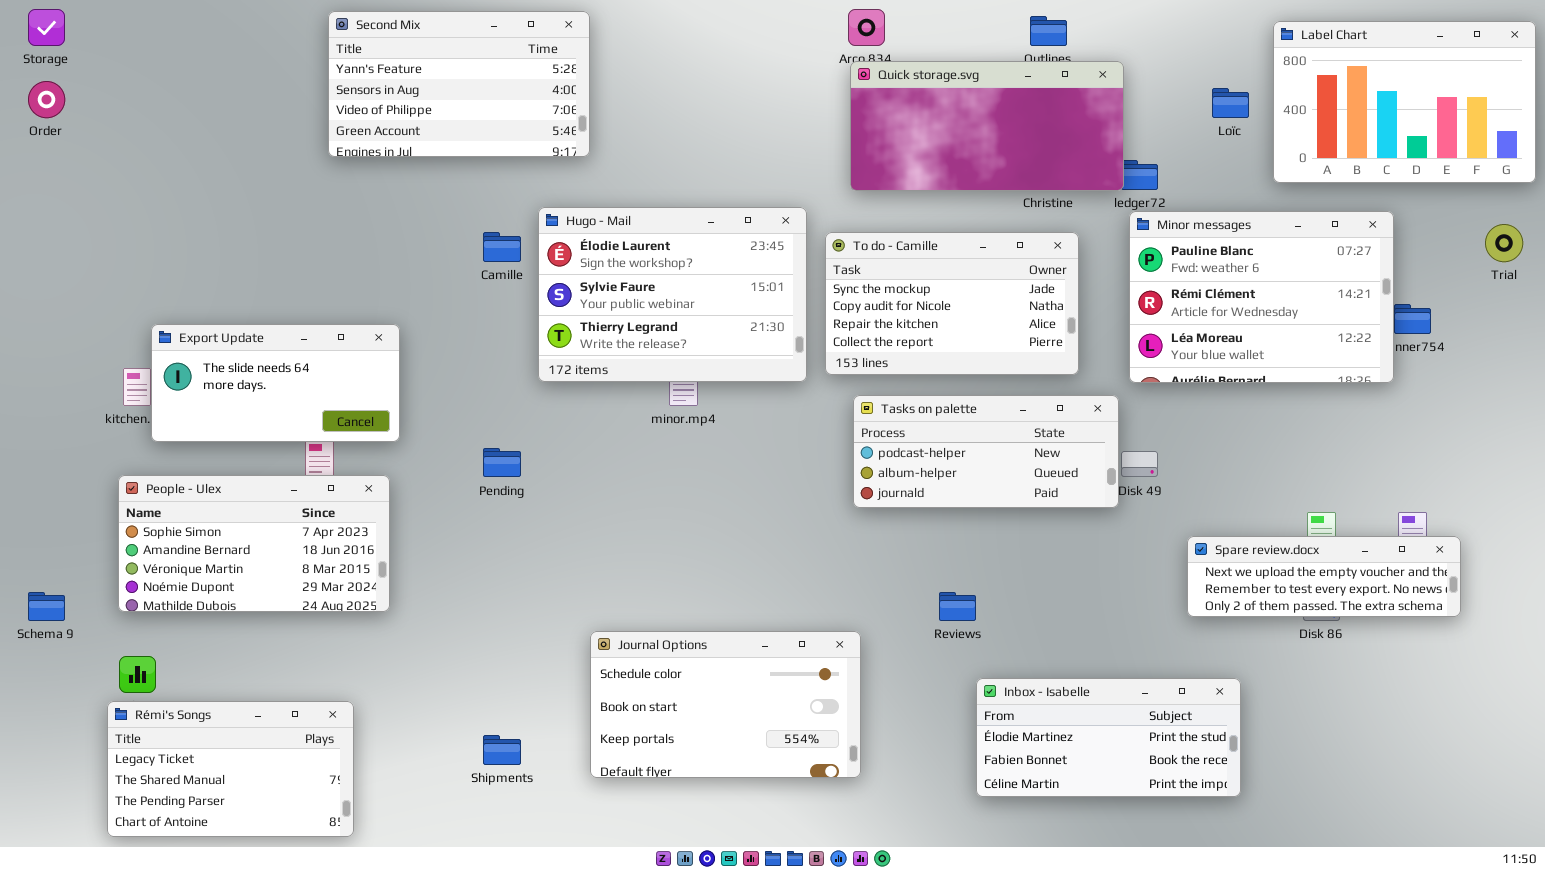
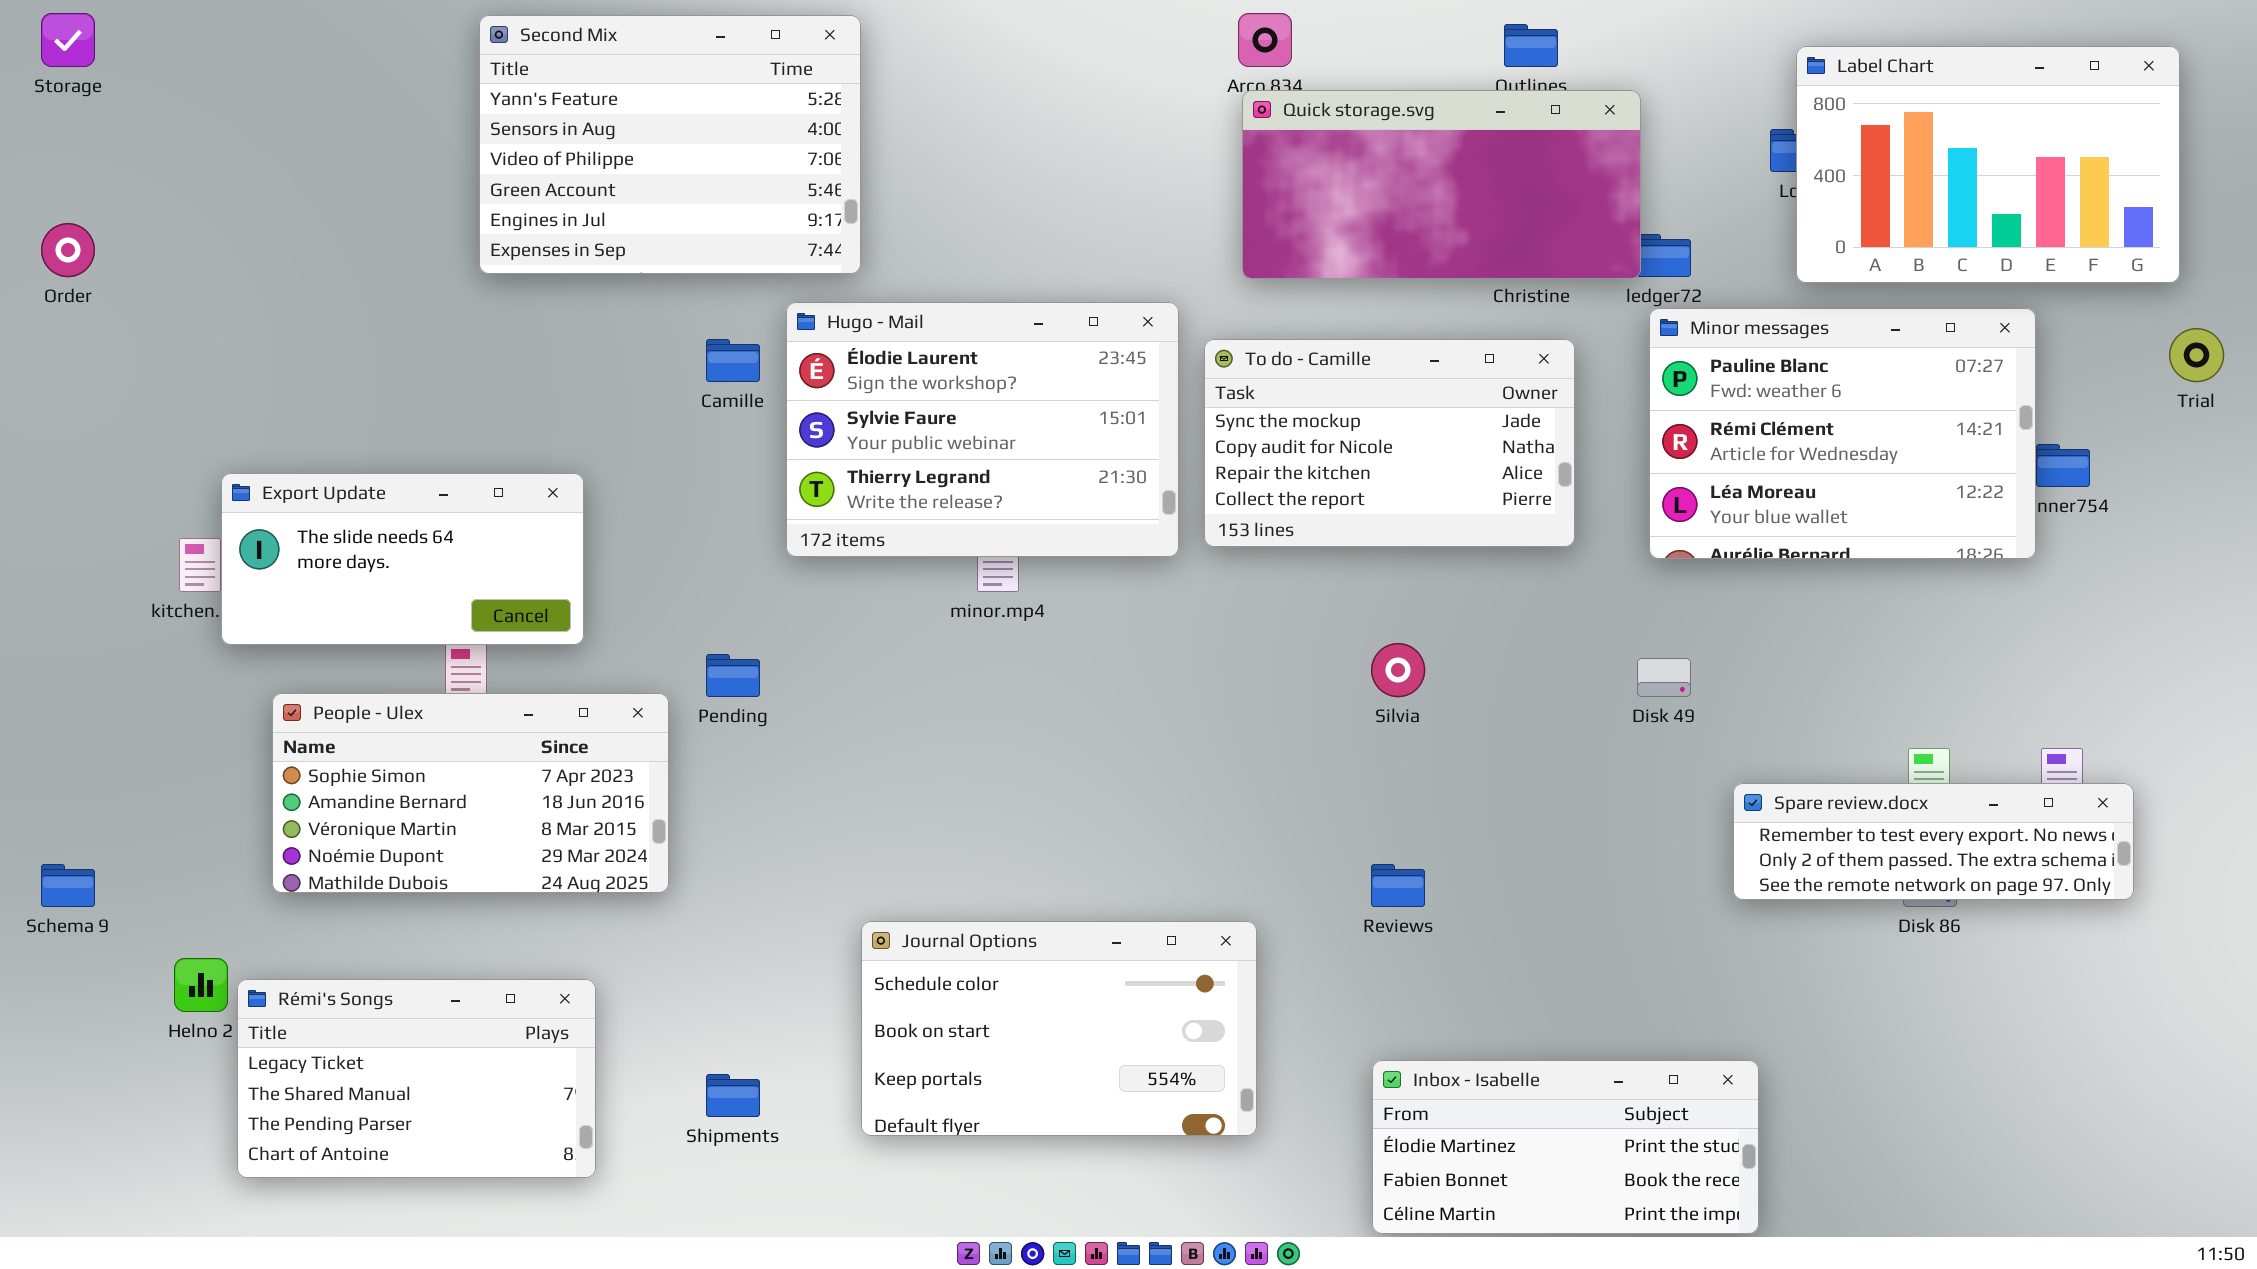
Second Mix: [328,11,590,157] -> [479,15,861,274], resized
Label Chart: [1273,21,1536,183] -> [1796,46,2180,283], moved
Order: [28,81,65,118] -> [41,223,95,277], moved
Tasks on palette: [853,395,1119,508] -> none, closed
People - Ulex: [118,475,390,612] -> [272,693,669,893], moved
Spare review.docx: [1187,536,1461,617] -> [1733,783,2134,900], scrolled down 1 row
Inbox - Isabelle: [976,678,1241,797] -> [1372,1060,1759,1234], moved
Rémi's Songs: [107,701,354,837] -> [237,979,596,1178], moved

